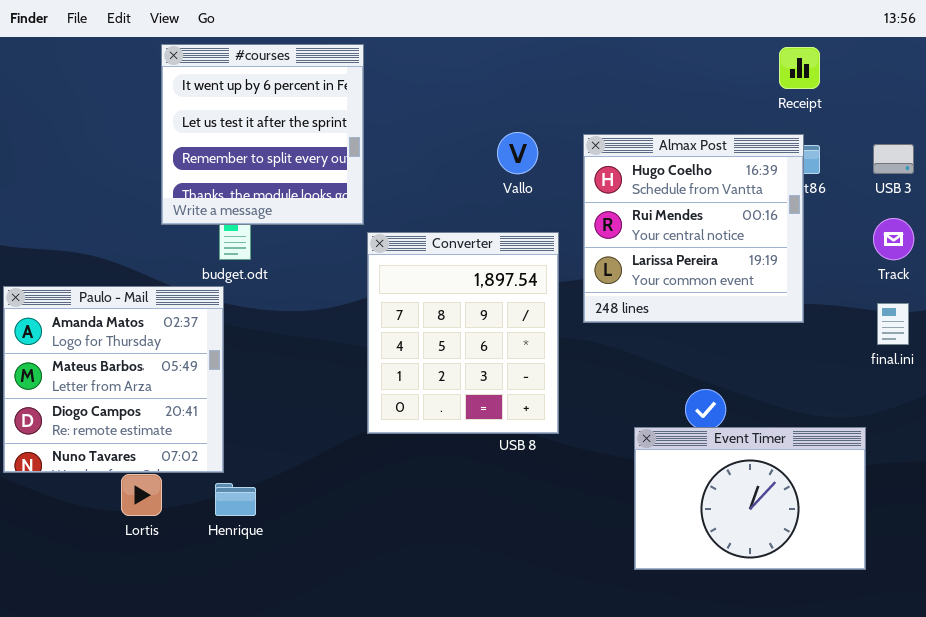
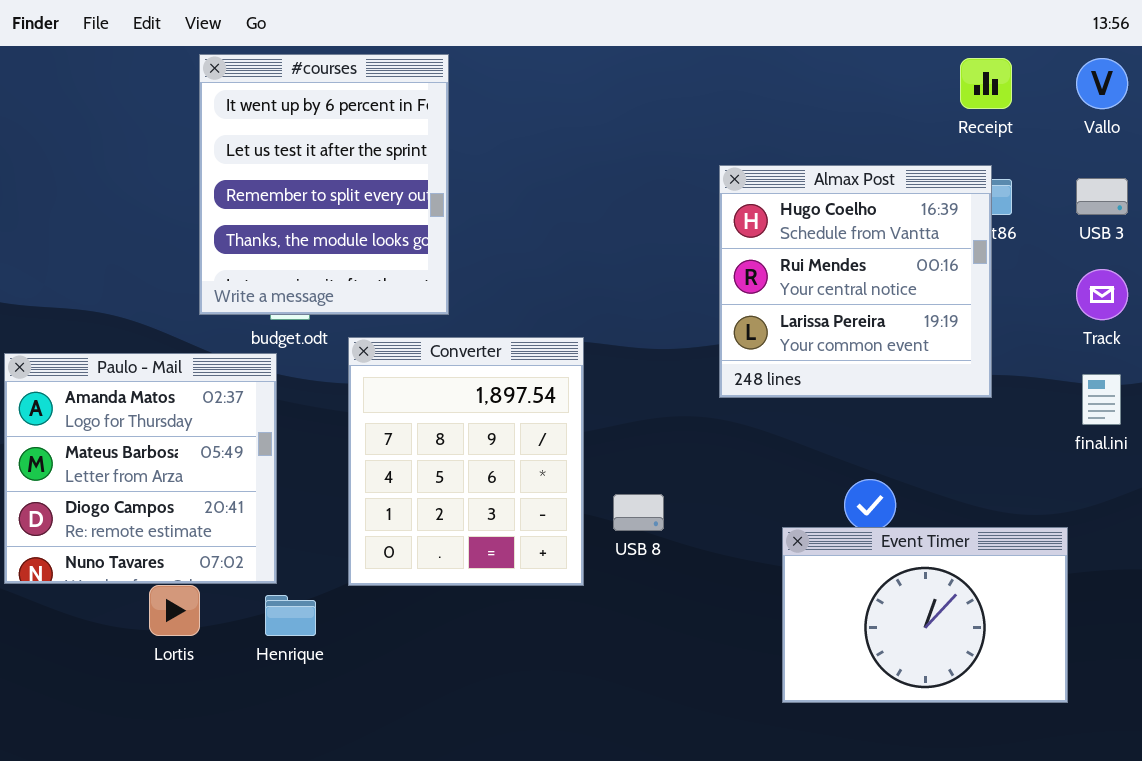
#courses: [161,44,364,225] -> [199,54,449,315], resized
Vallo: [497,132,538,174] -> [1076,58,1128,109], moved
Converter: [367,232,559,434] -> [348,337,584,586], moved

